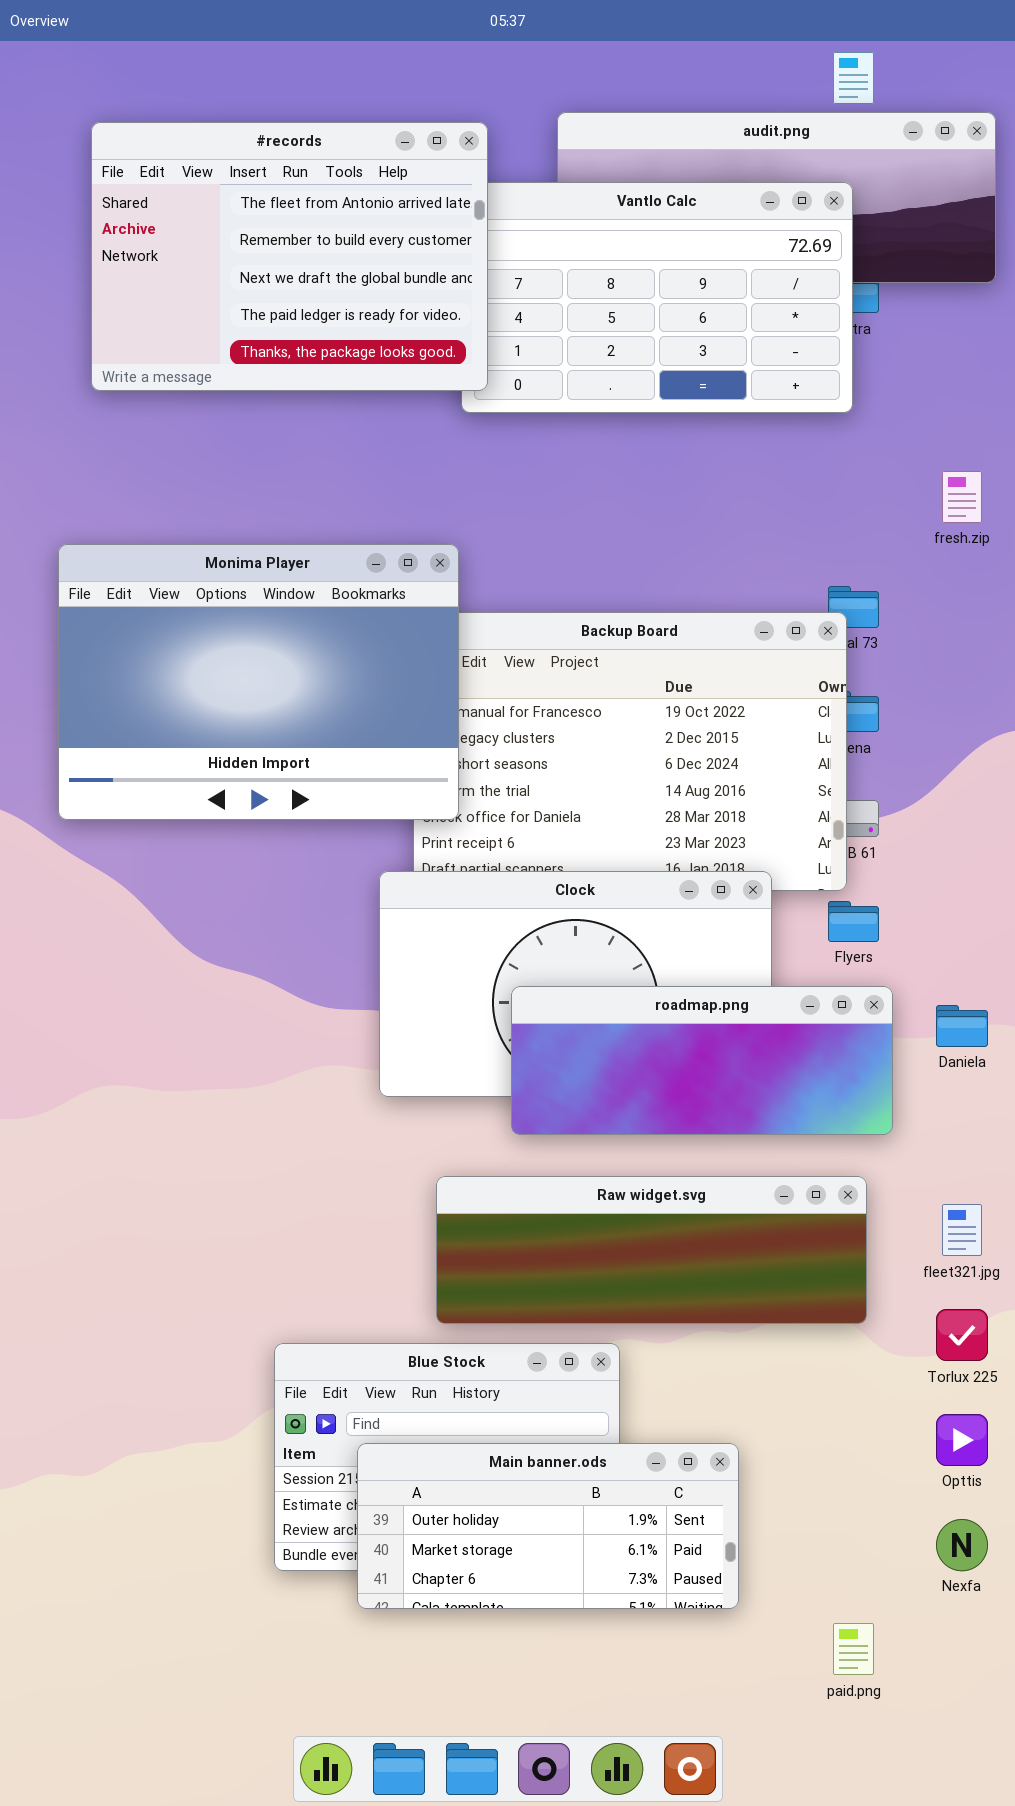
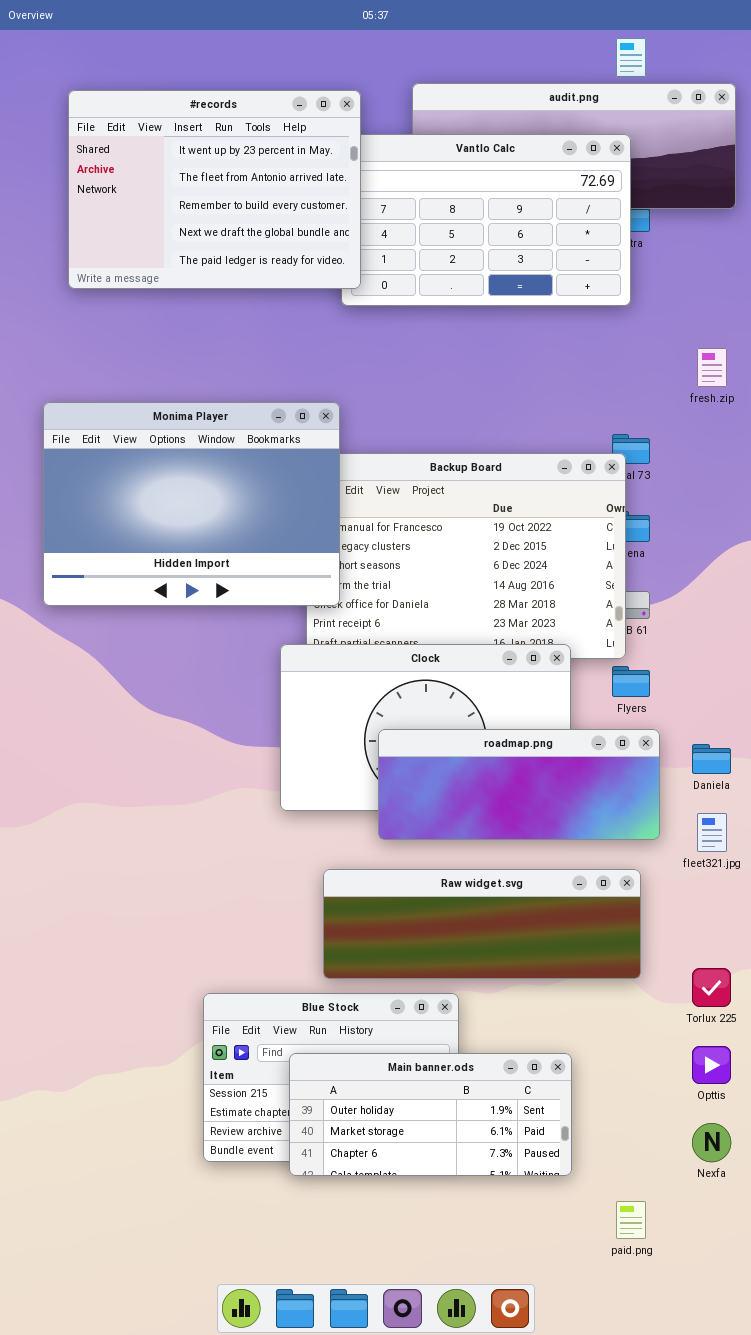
#records: [91,122,488,391] -> [68,90,361,289], scrolled up 1 row
fleet321.jpg: [942,1204,982,1256] -> [697,813,727,852], moved
Main banner.ods: [357,1443,739,1609] -> [289,1053,572,1176], moved

